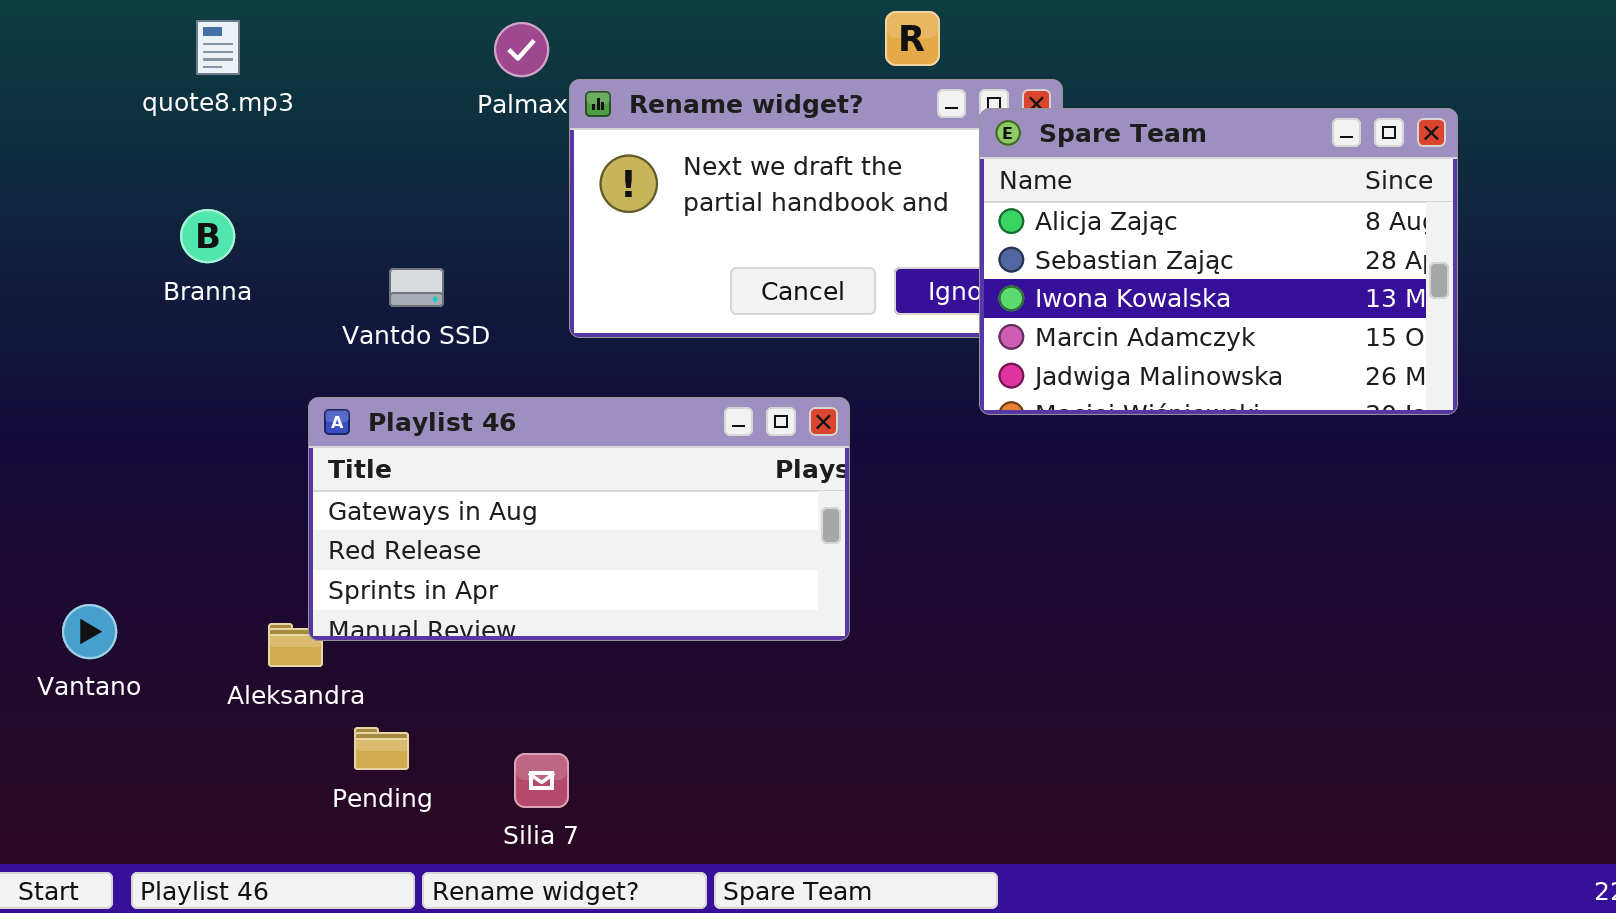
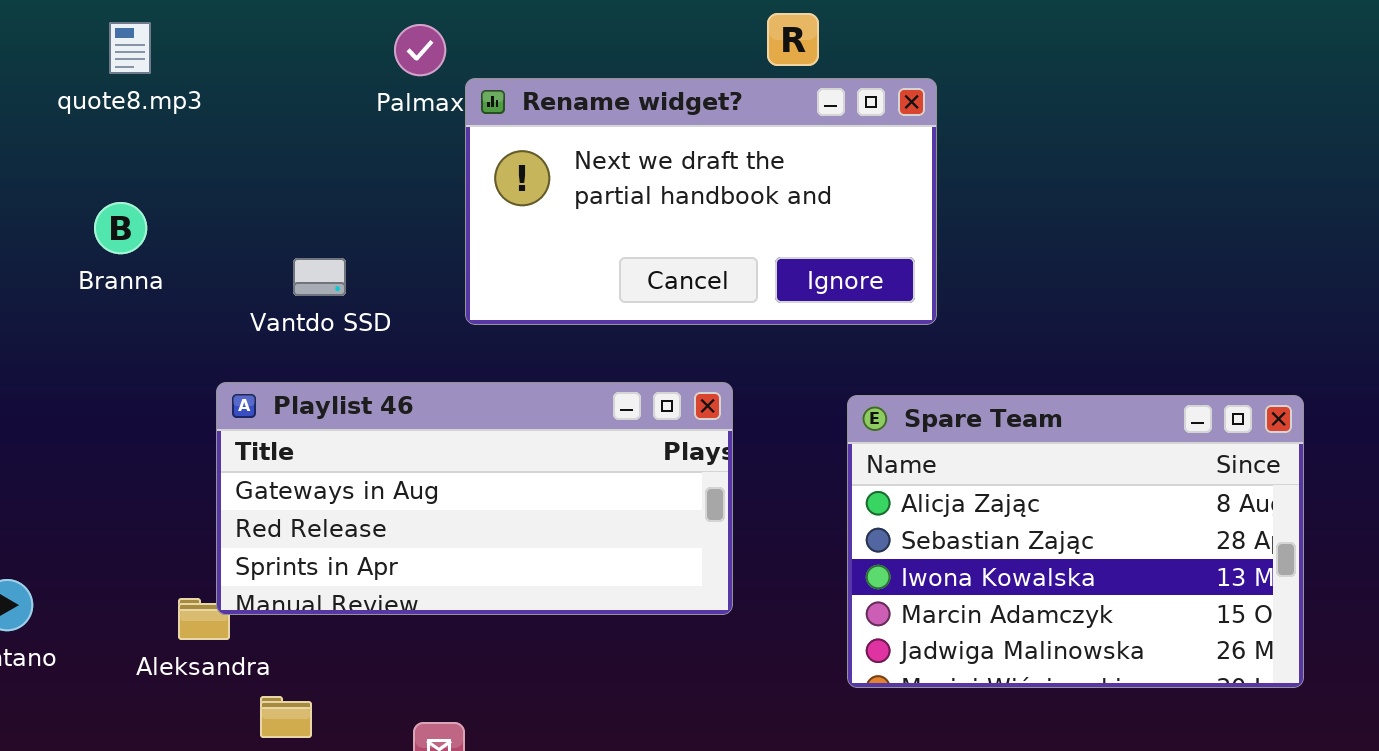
Spare Team: [979,108,1458,415] -> [847,395,1304,688], moved

